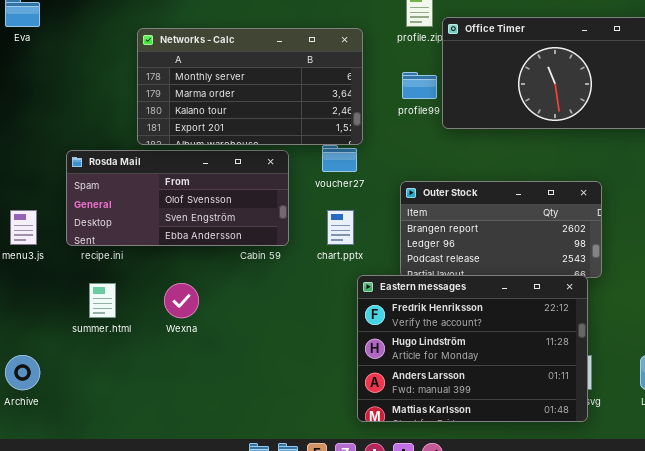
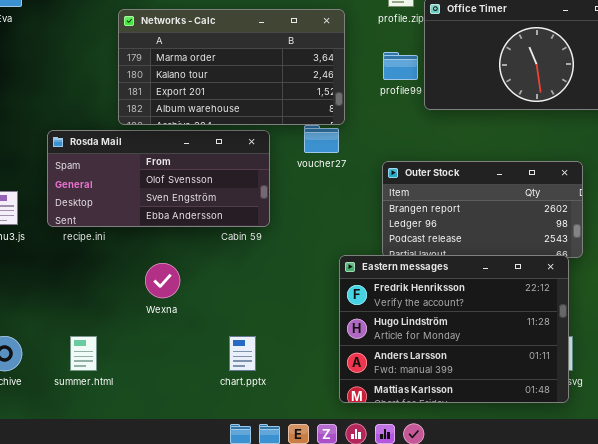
Networks - Calc: [137,28,363,145] -> [118,9,345,125], scrolled down 1 row
chart.pptx: [327,210,354,245] -> [229,336,256,371], moved
summer.html: [89,283,116,318] -> [70,336,97,371], moved

